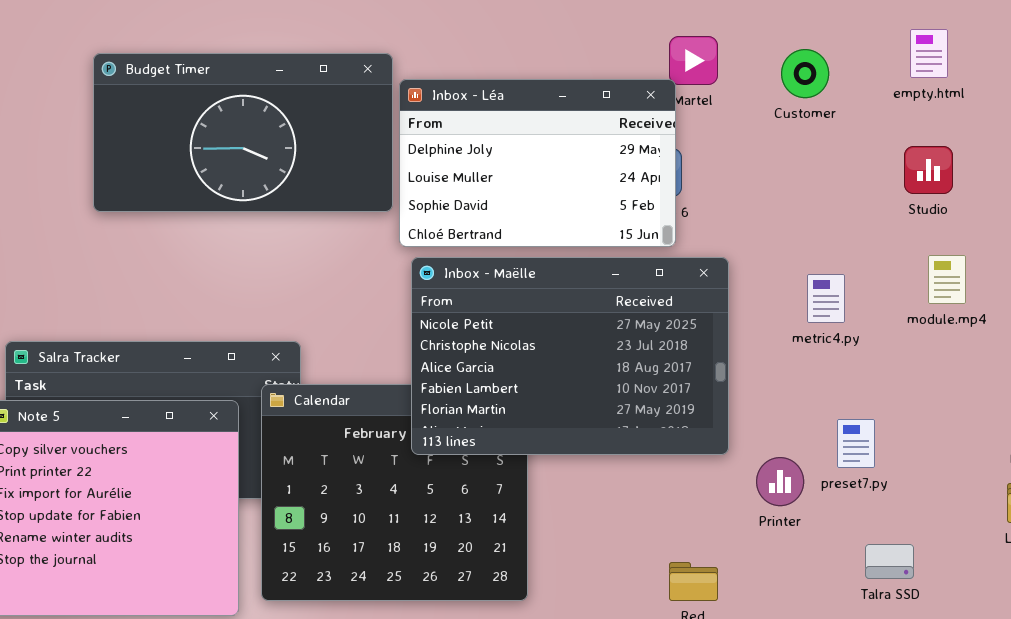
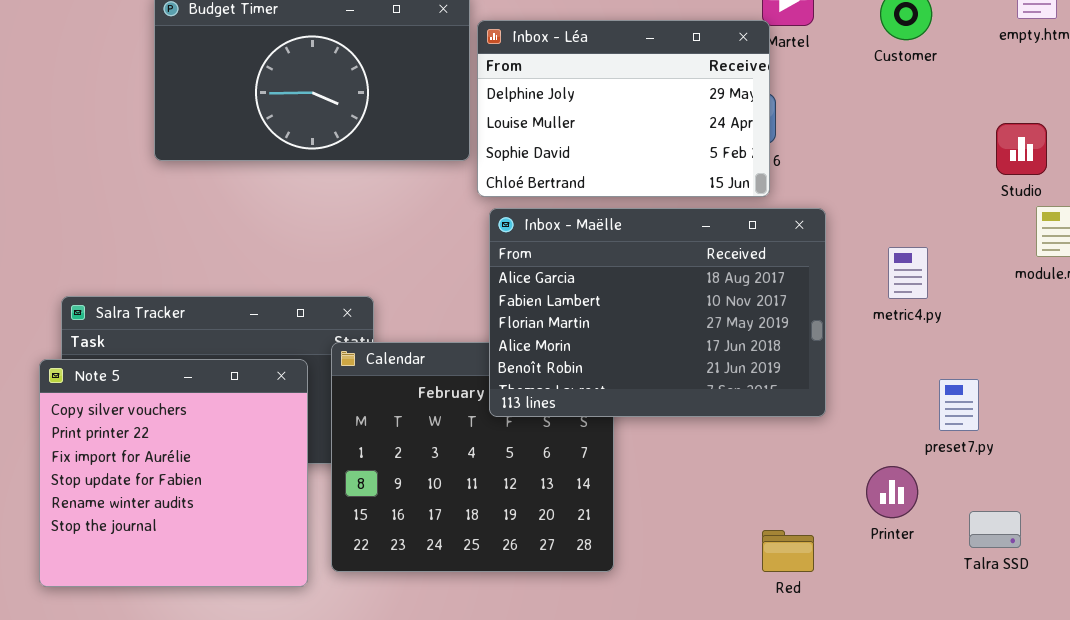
Studio: [904,146,953,194] -> [996,123,1047,175], moved
Inbox - Maëlle: [411,257,729,455] -> [489,208,826,417], scrolled down 2 rows
metric4.py: [807,274,845,323] -> [888,247,928,299], moved
Printer: [756,457,804,506] -> [866,466,918,518], moved

